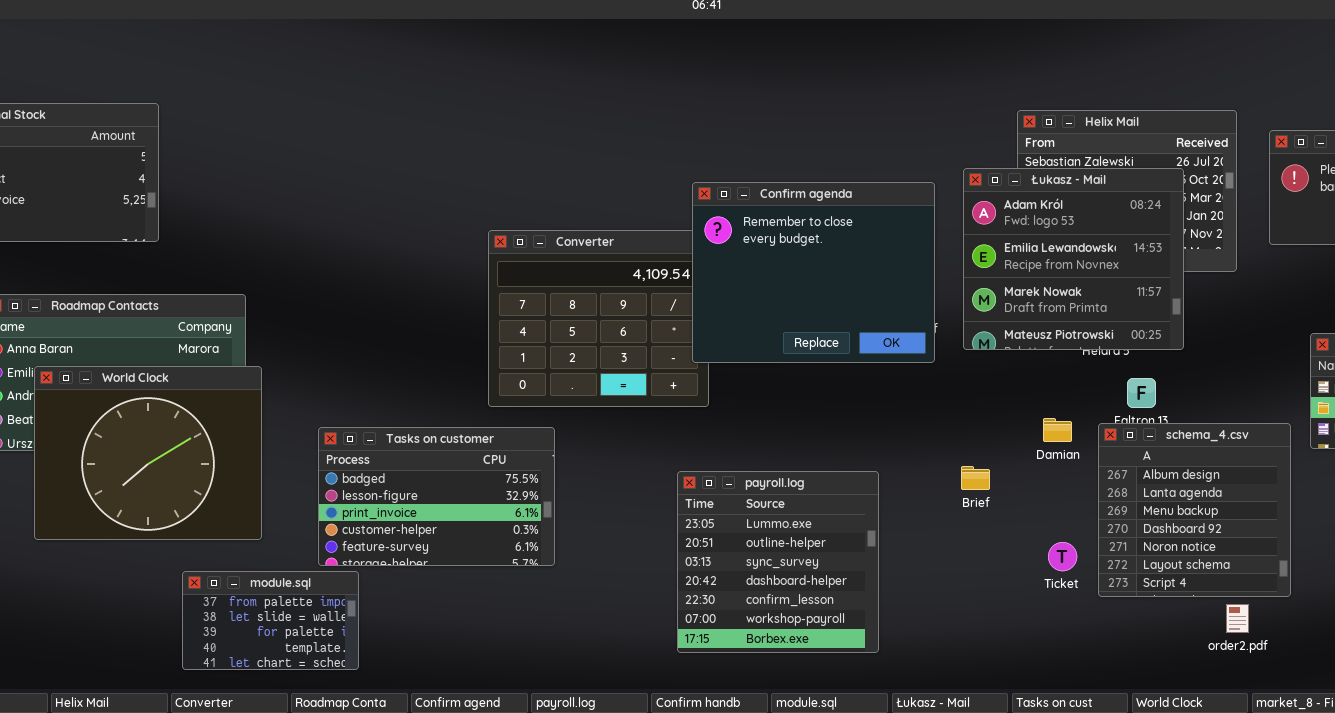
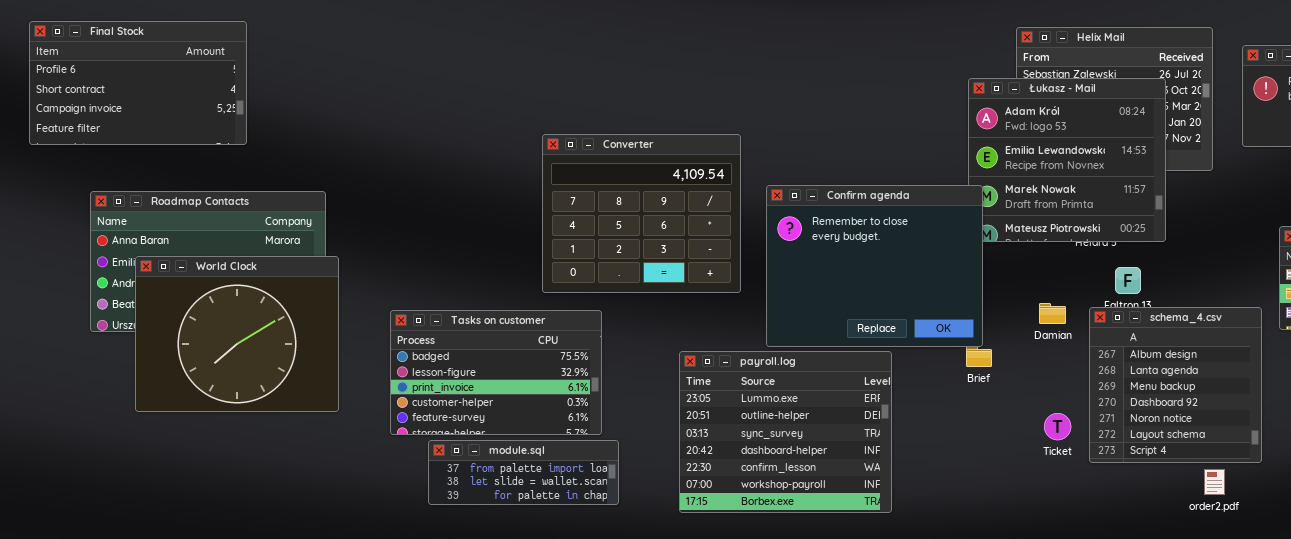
Confirm agenda: [692,182,935,363] -> [766,185,983,347], moved
payroll.log: [677,471,879,653] -> [679,351,892,513], resized
module.sql: [182,571,359,670] -> [428,440,619,505], moved, resized

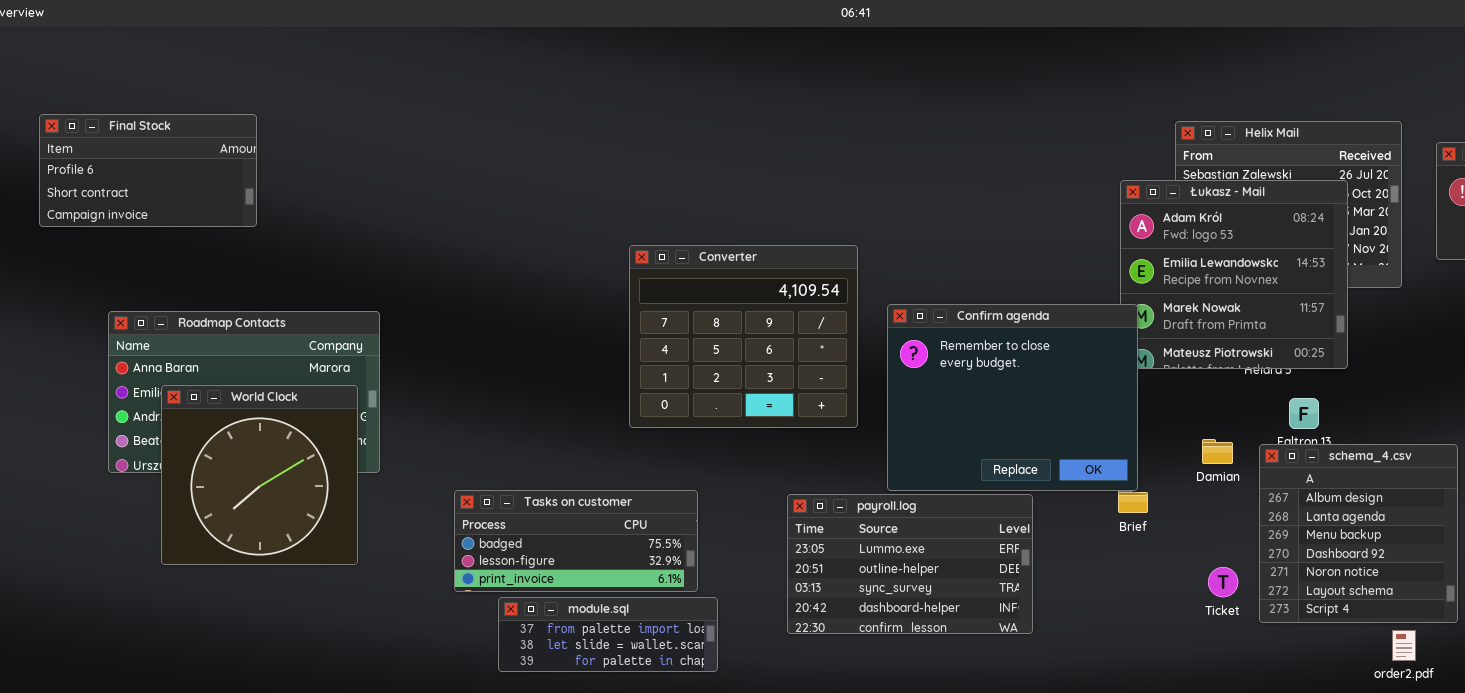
Final Stock: [29,21,247,145] -> [39,114,257,227], resized
World Clock: [135,256,339,412] -> [161,385,358,565], resized
Tasks on customer: [390,310,602,435] -> [454,490,698,592], resized
payroll.log: [679,351,892,513] -> [787,494,1033,634], resized

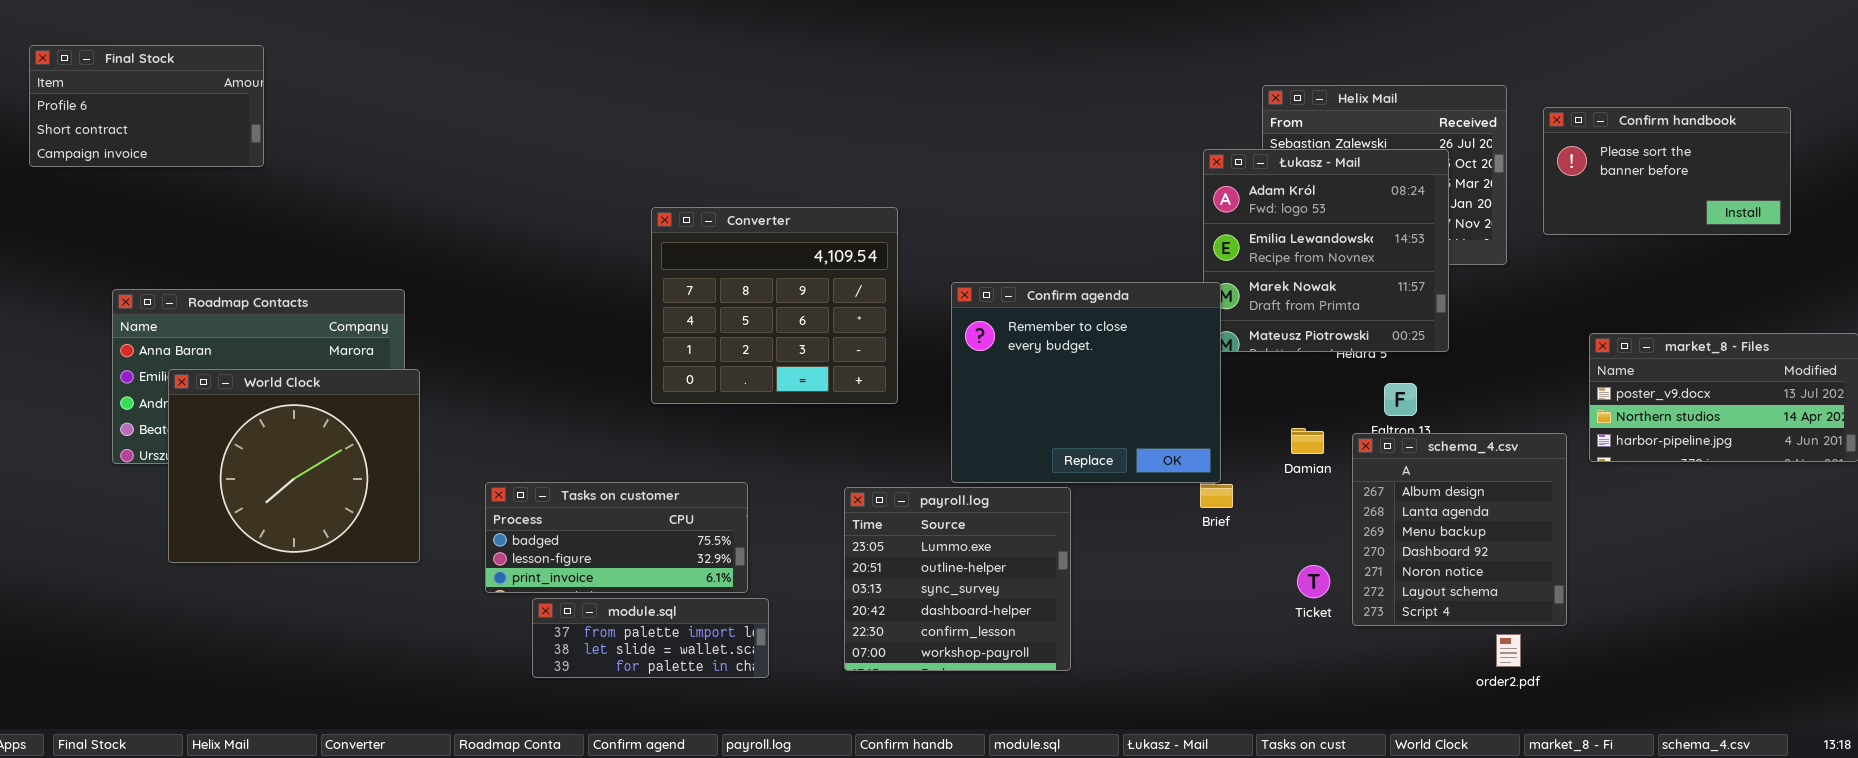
Final Stock: [39,114,257,227] -> [29,45,264,167], moved
Converter: [629,245,858,428] -> [651,207,898,404], moved
World Clock: [161,385,358,565] -> [168,369,420,563], resized
payroll.log: [787,494,1033,634] -> [844,487,1071,671], resized

